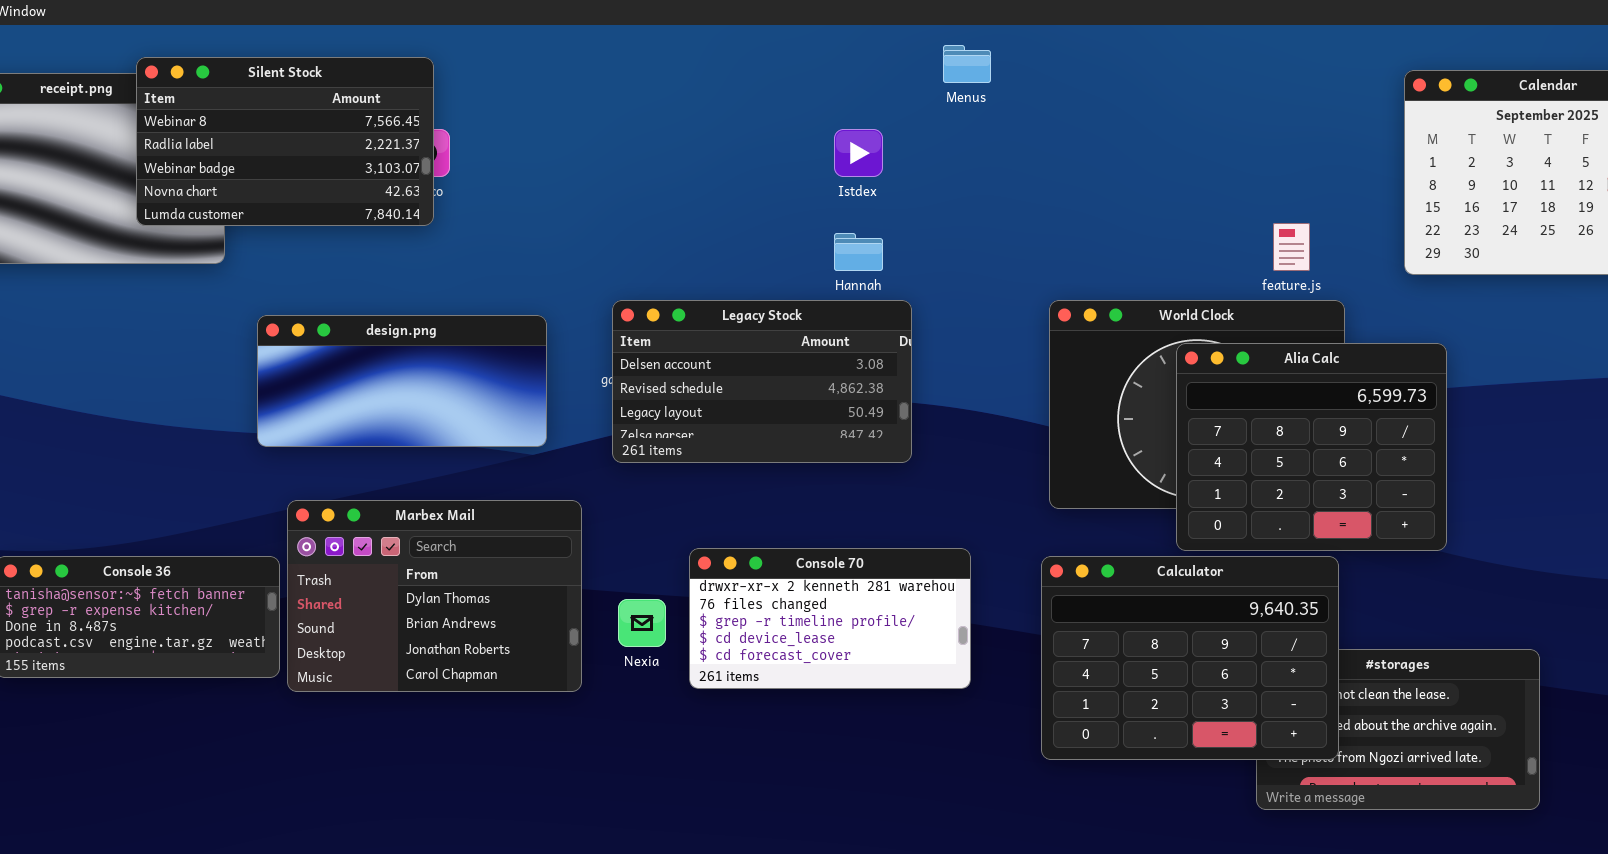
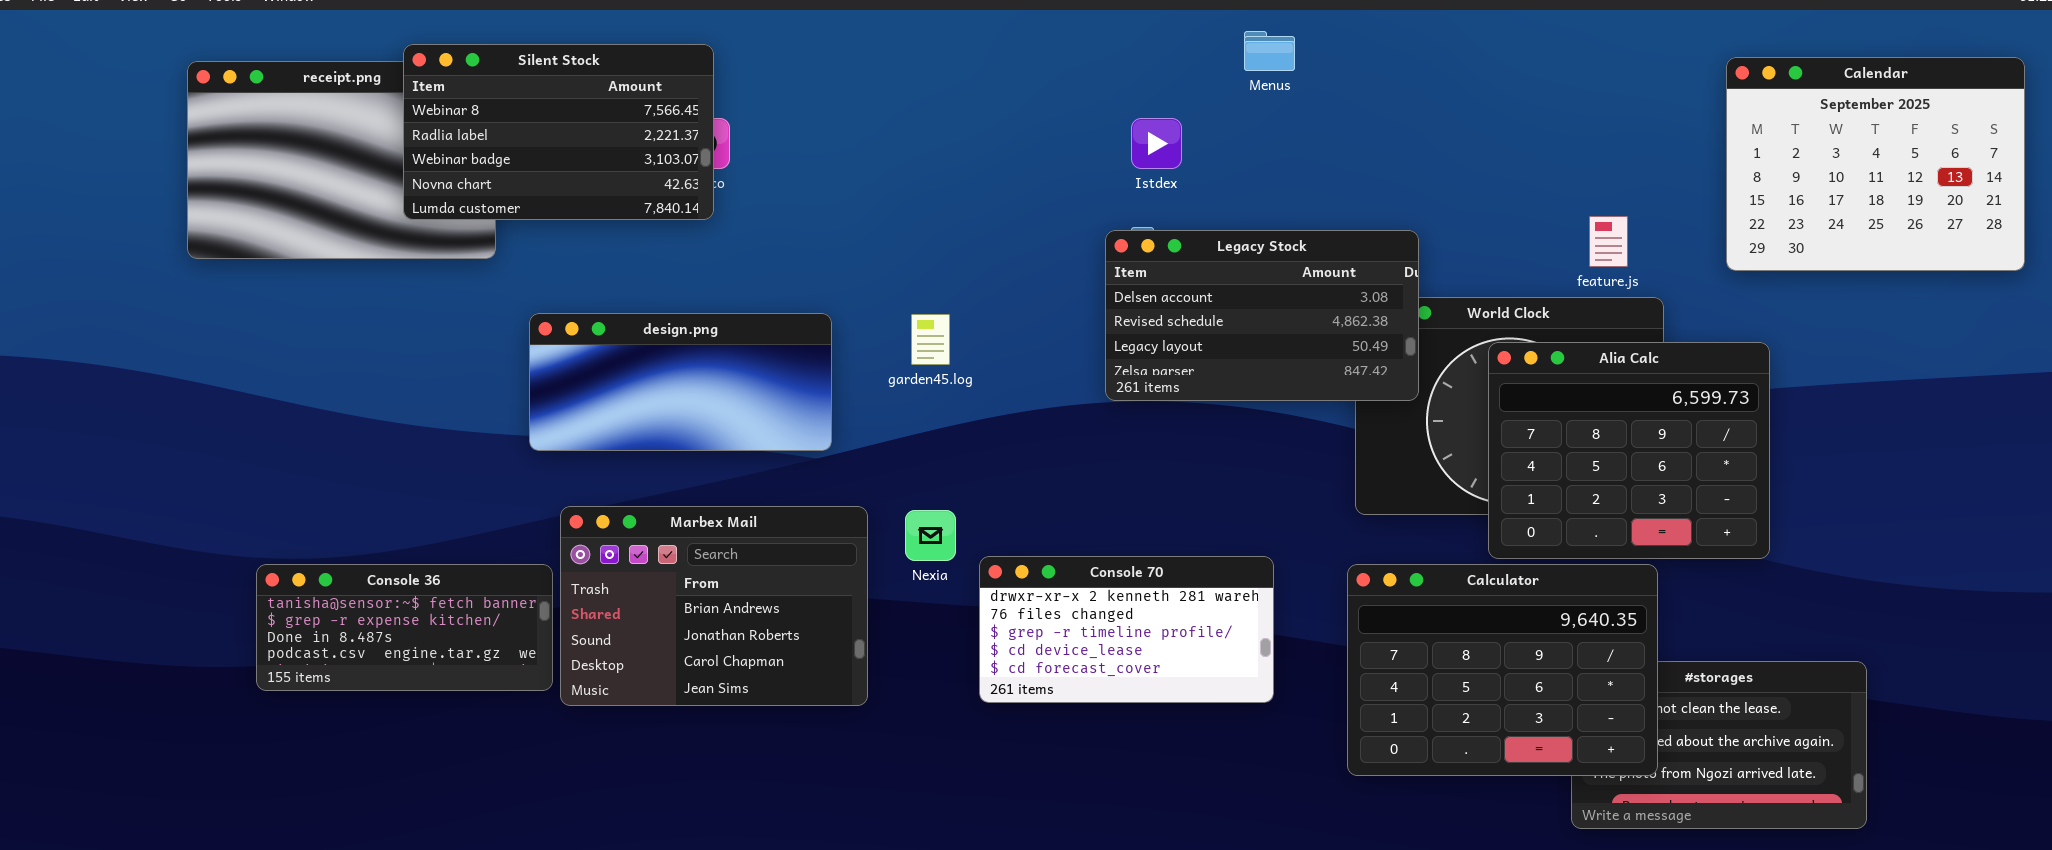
Legacy Stock: [612,300,912,463] -> [1105,230,1419,401], moved
Marbex Mail: [287,500,582,692] -> [560,506,868,706], scrolled down 1 row
Nexia: [618,599,666,647] -> [905,510,956,561], moved

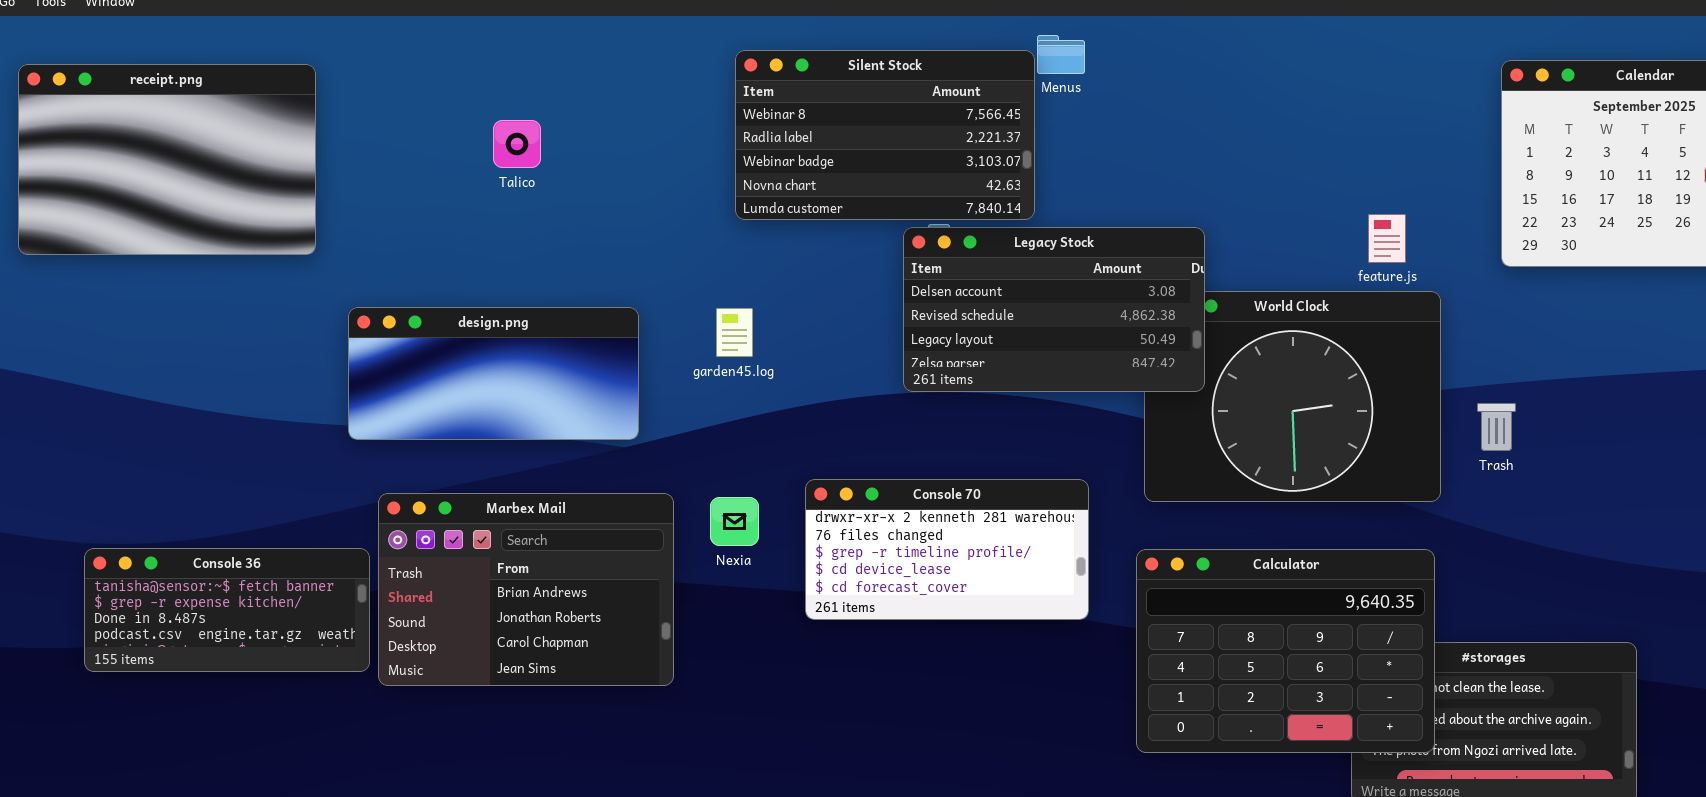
Silent Stock: [403,44,714,220] -> [735,50,1035,220], moved
Alia Calc: [1488,342,1770,559] -> none, closed
Console 70: [979,556,1274,703] -> [805,479,1089,620], moved

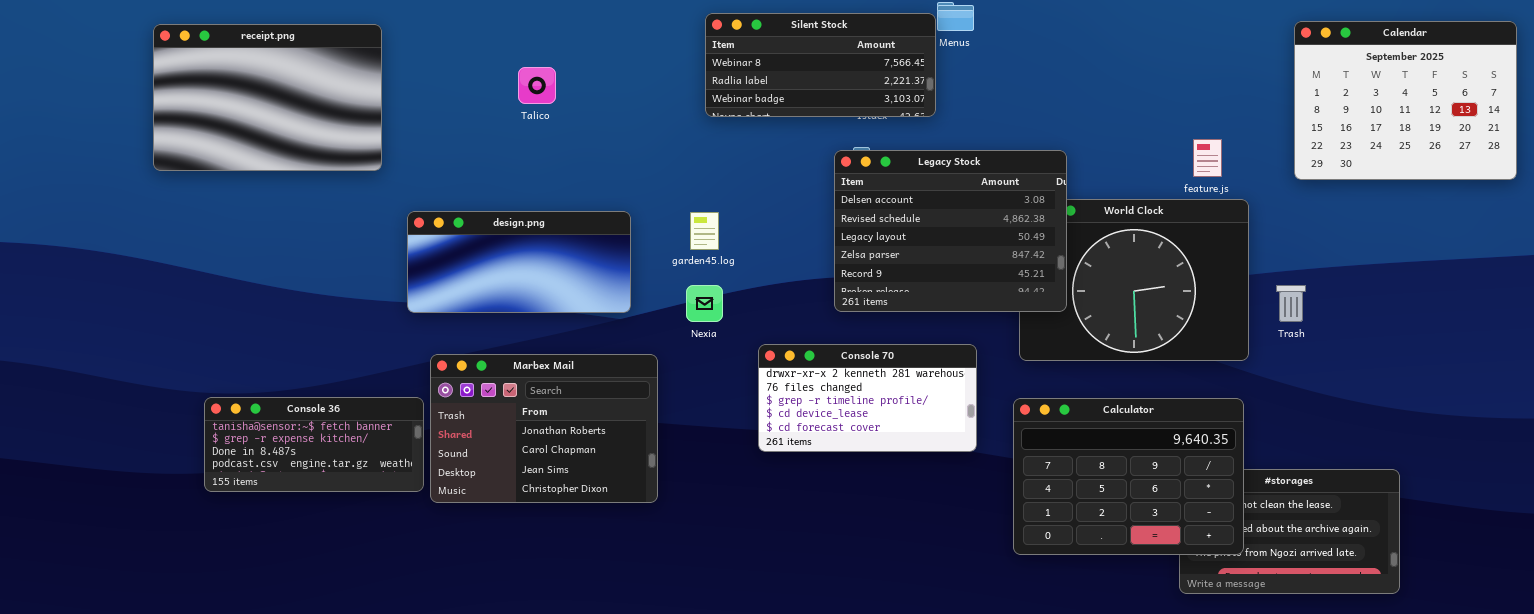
Silent Stock: [735,50,1035,220] -> [705,13,936,117], resized
Legacy Stock: [903,227,1205,392] -> [834,150,1067,312], resized
Marbex Mail: [378,493,674,686] -> [430,354,658,503], scrolled down 1 row
Nexia: [710,497,759,546] -> [686,285,723,322], moved

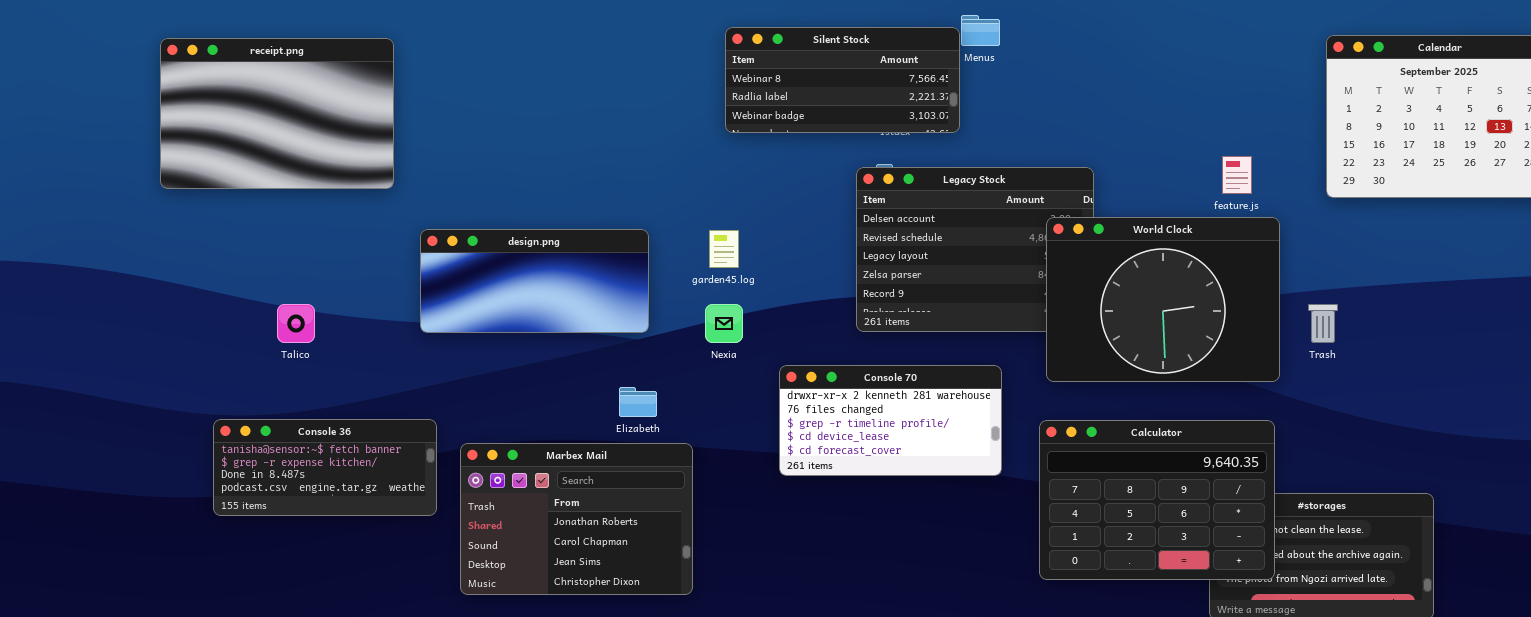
Talico: [518,67,556,104] -> [277,304,315,343], moved
World Clock: [1019,199,1249,361] -> [1046,217,1280,382], raised
Marbex Mail: [430,354,658,503] -> [460,443,693,595], moved

